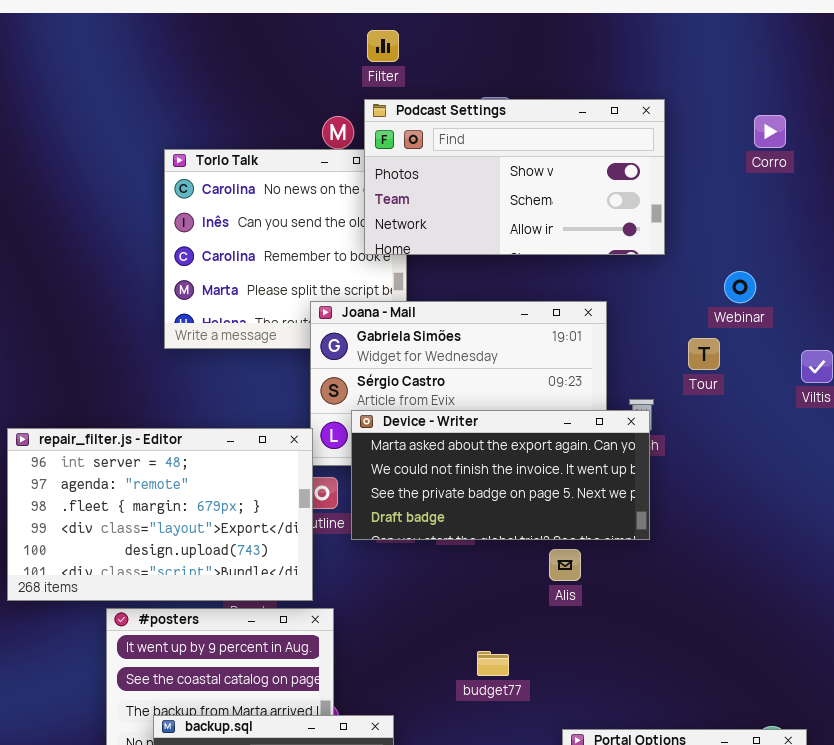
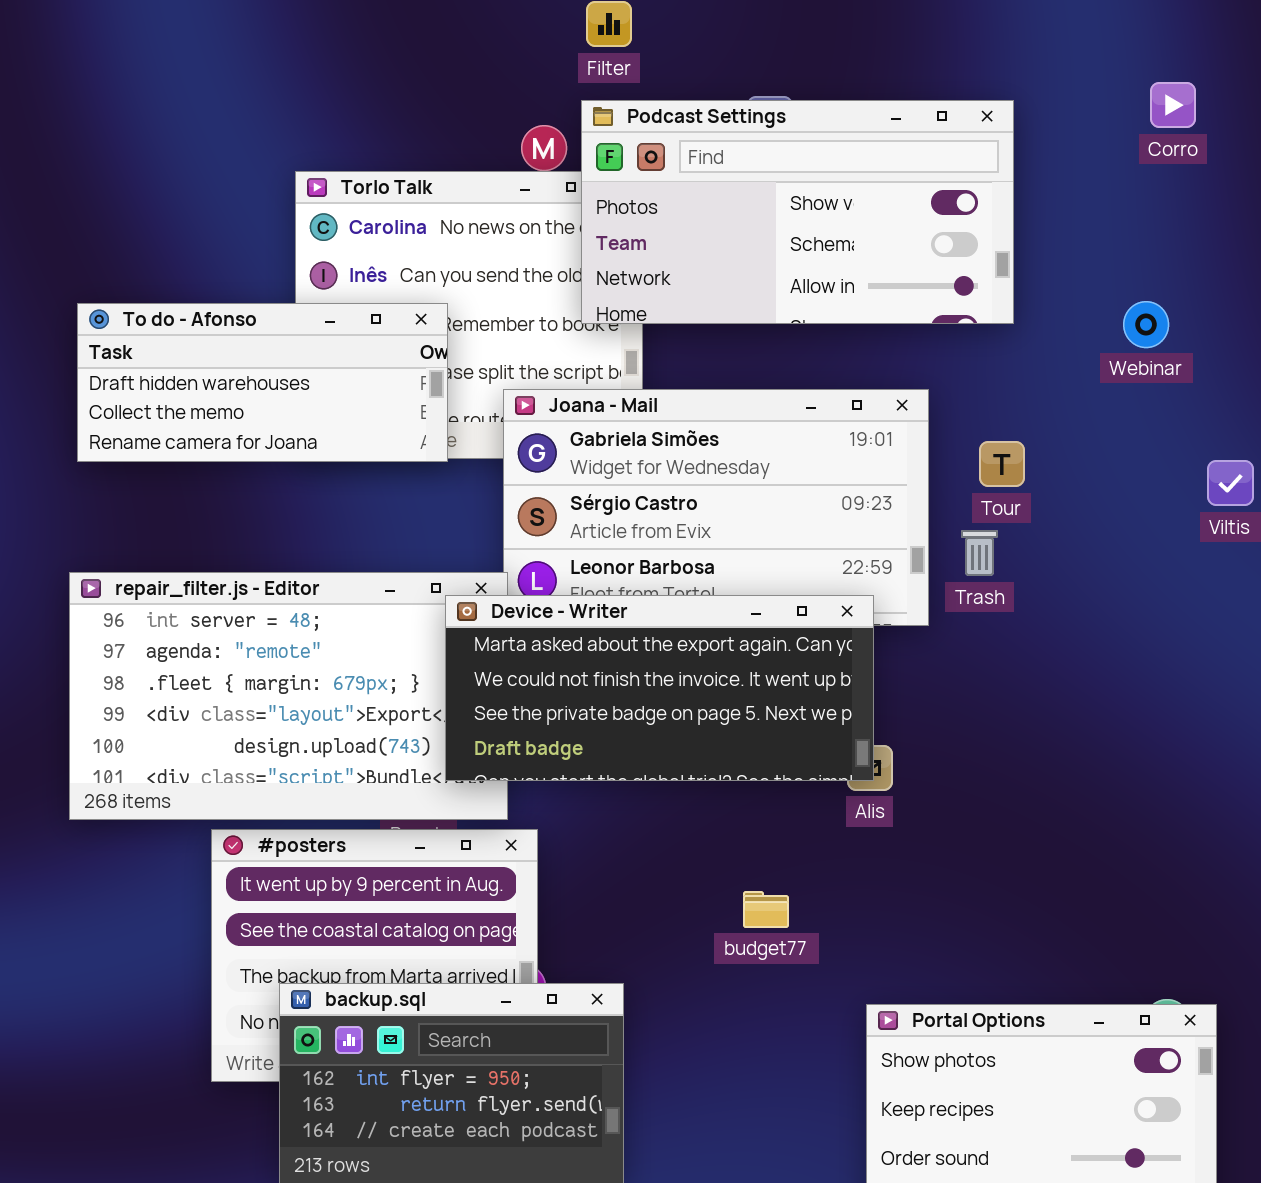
Corro: [754,115,786,148] -> [1150,82,1196,128], moved
To do - Afonso: none -> [77,303,448,462], opened
Webinar: [724,271,756,303] -> [1123,301,1169,348], moved
Tour: [688,338,720,370] -> [979,441,1025,487], moved
Device - Writer: [351,410,650,540] -> [445,595,874,781], moved

